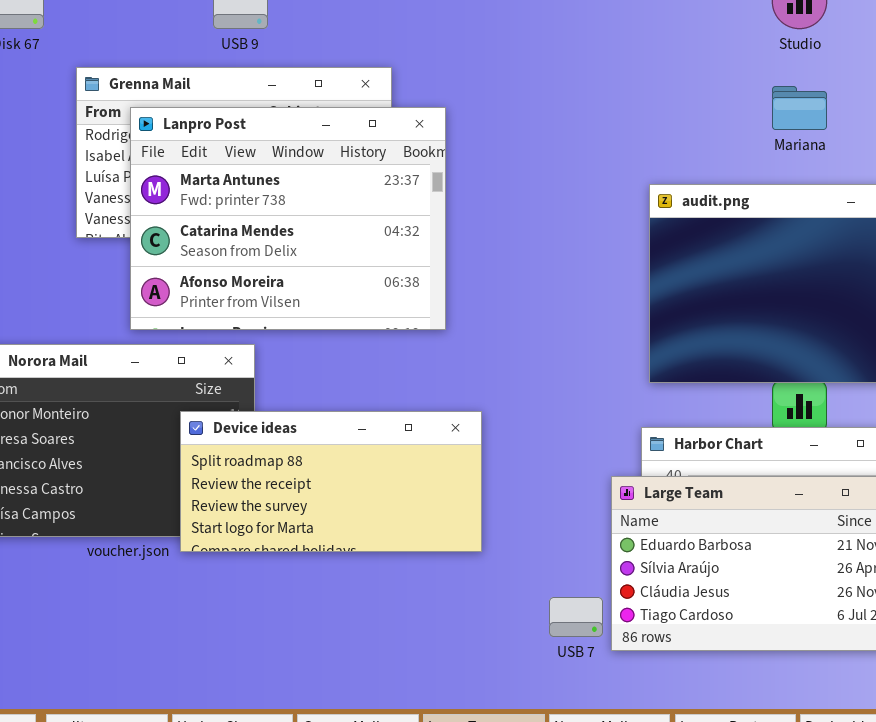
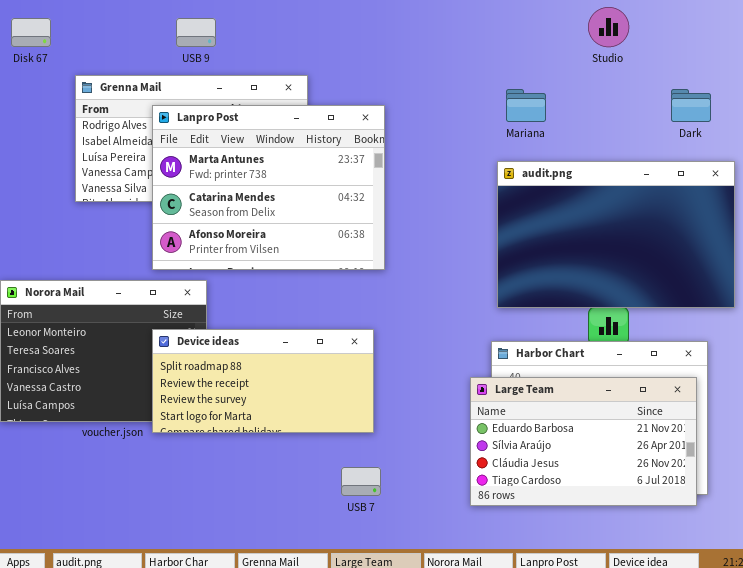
Mariana: [772,86,827,130] -> [506,89,546,122], moved
Lanpro Post: [130,107,446,330] -> [152,105,385,270], moved
USB 7: [549,597,603,637] -> [341,467,381,496], moved

